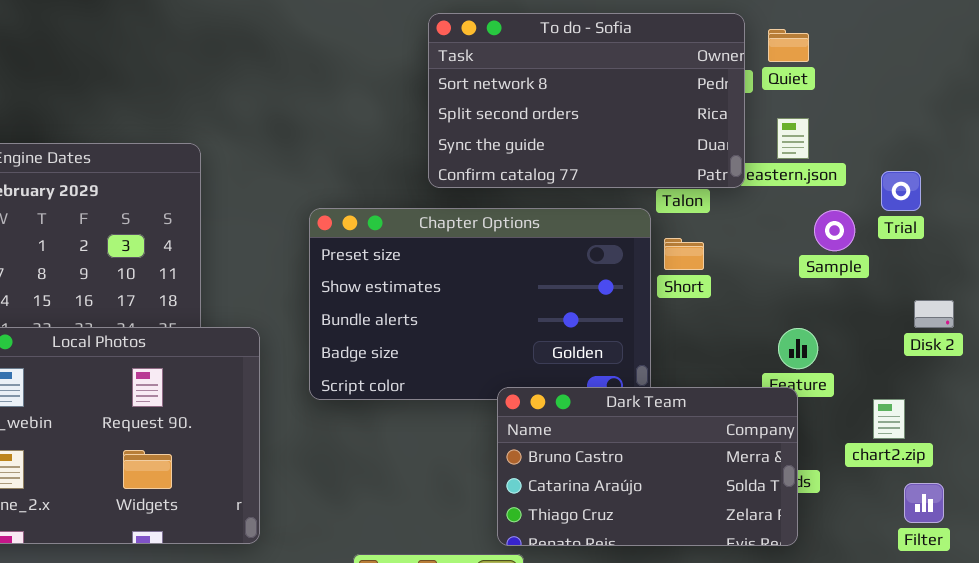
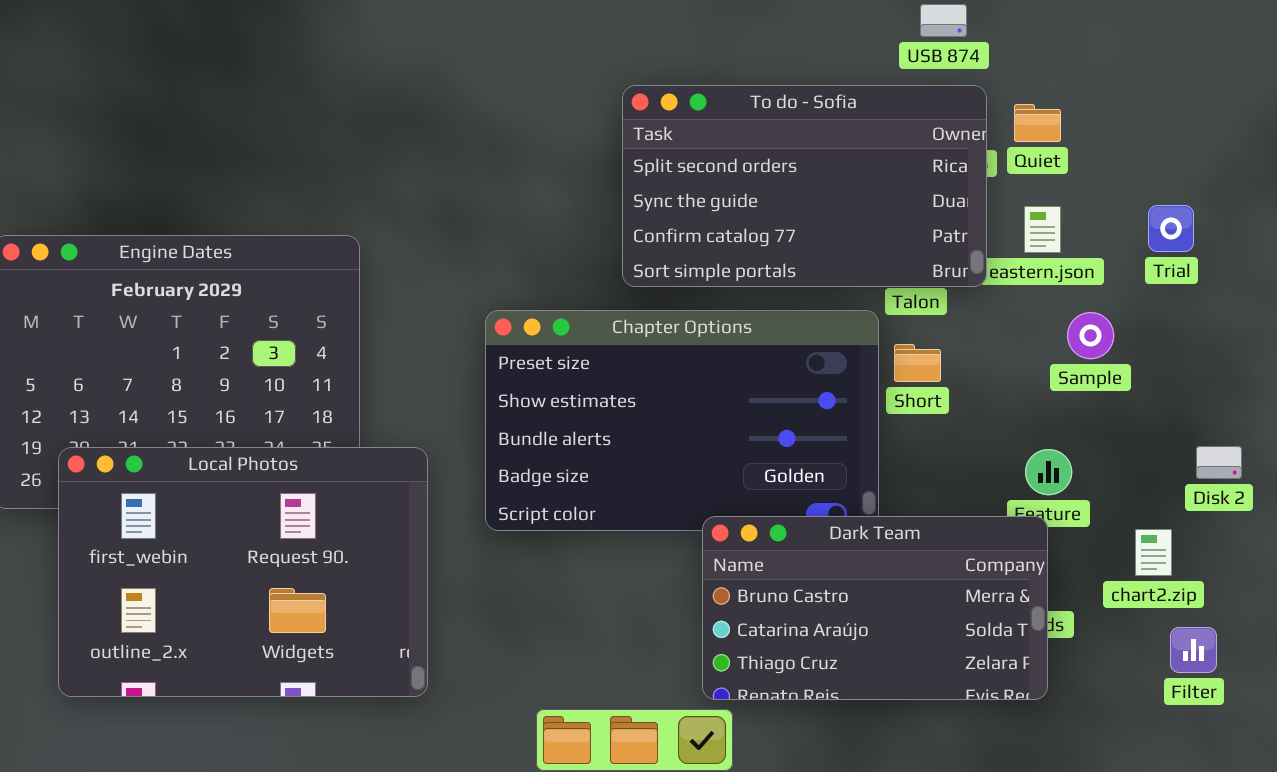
To do - Sofia: [428,13,745,188] -> [622,85,987,287], scrolled down 1 row
Trial: [881,171,921,211] -> [1148,205,1194,252], moved
Disk 2: [914,300,954,328] -> [1196,446,1242,479], moved

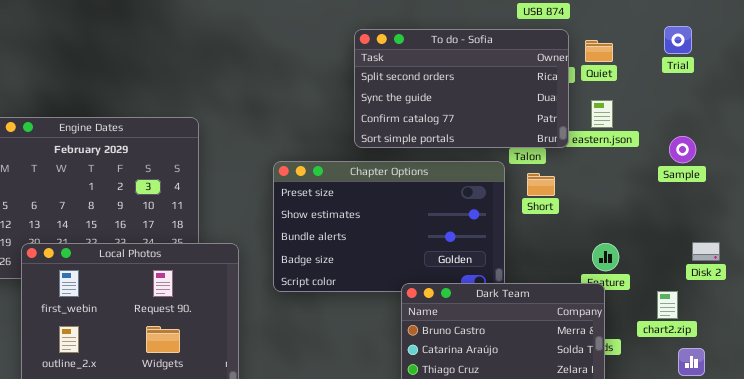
Trial: [1148,205,1194,252] -> [664,26,692,54], moved
Sample: [1067,312,1114,359] -> [669,136,696,163], moved
Short: [894,344,941,382] -> [527,173,555,196], moved

